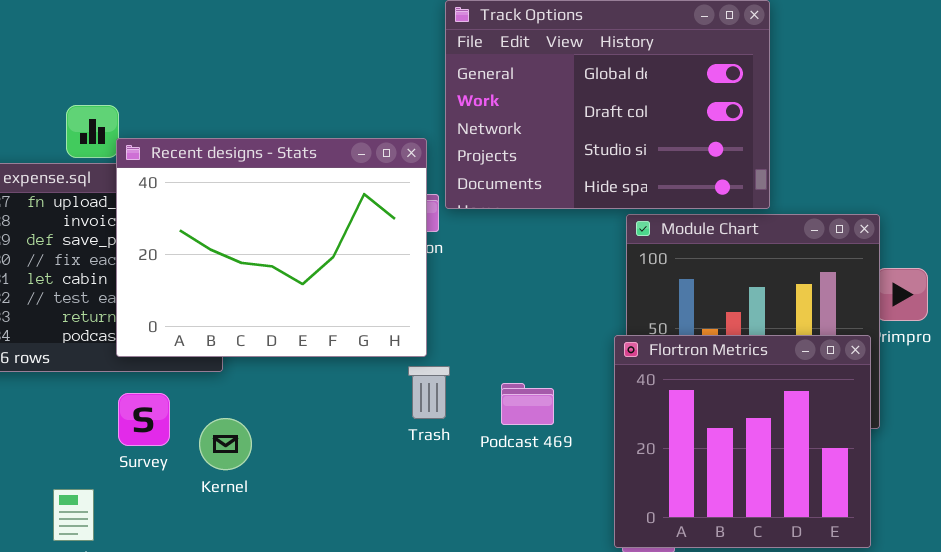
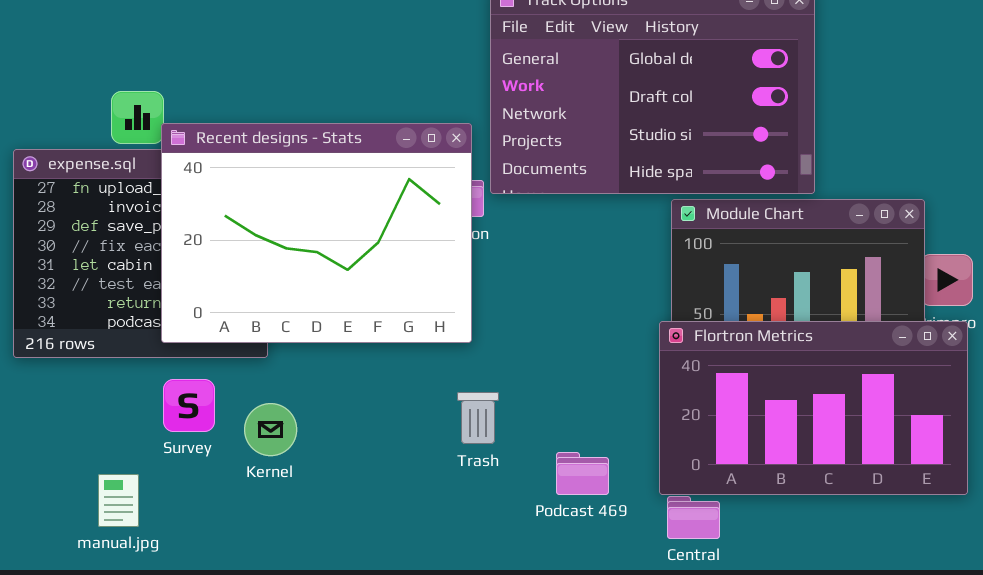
Flortron Metrics: [614,335,871,548] -> [659,321,968,495], resized
Trash: [408,366,450,419] -> [457,392,499,444], moved
Podcast 469: [501,383,554,425] -> [556,452,609,495], moved

